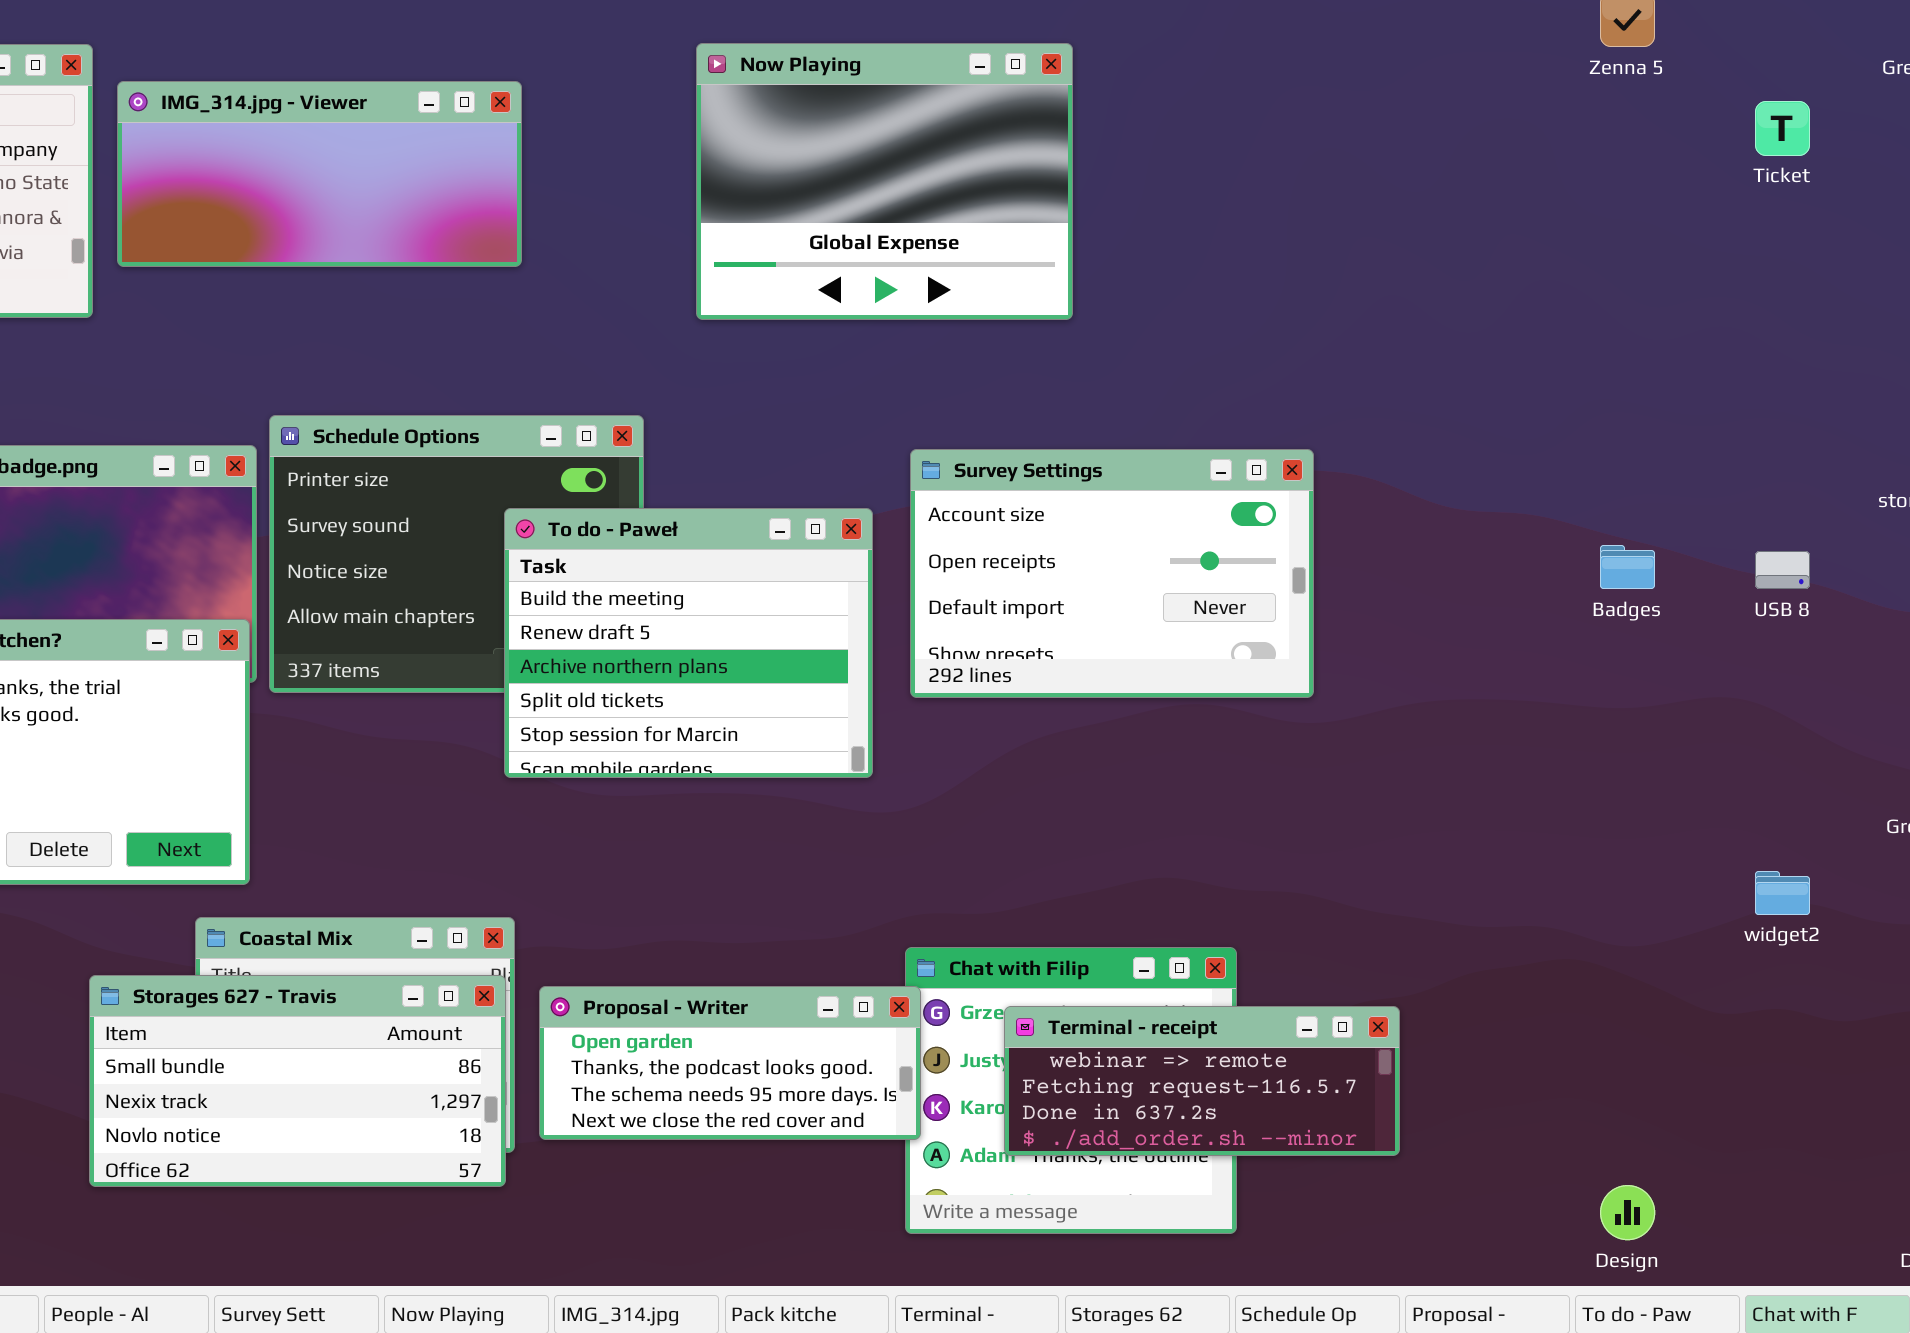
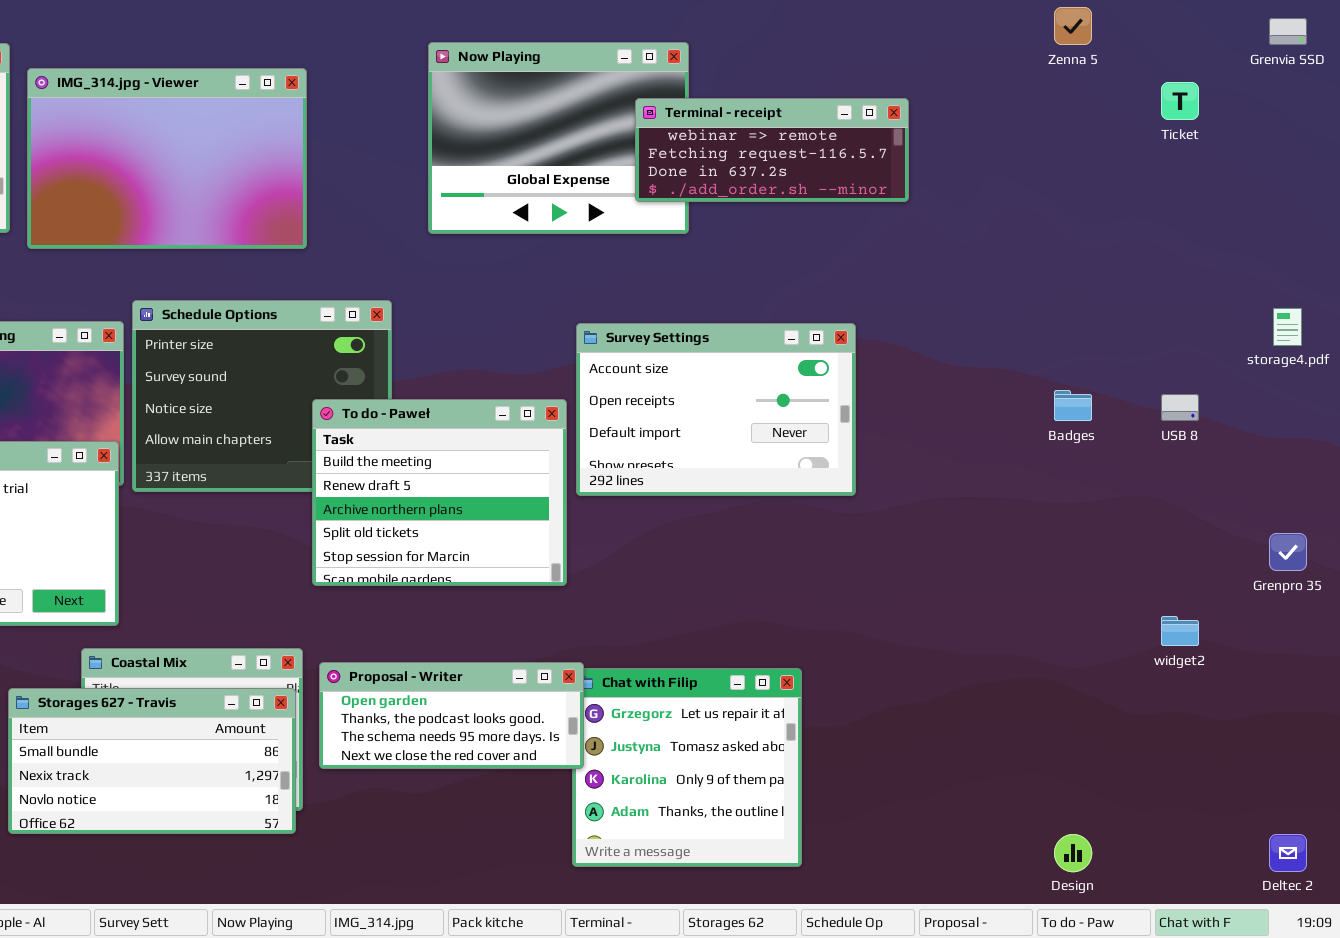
IMG_314.jpg - Viewer: [117,81,522,267] -> [27,68,307,249], resized
To do - Paweł: [504,508,873,778] -> [312,399,567,586], moved
Proposal - Writer: [539,986,921,1140] -> [319,662,584,769], moved
Terminal - receipt: [1004,1006,1400,1156] -> [635,98,909,202], moved

